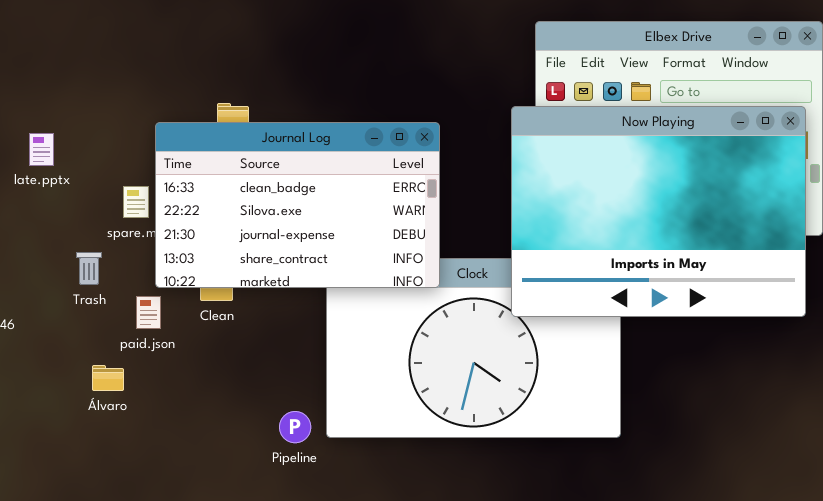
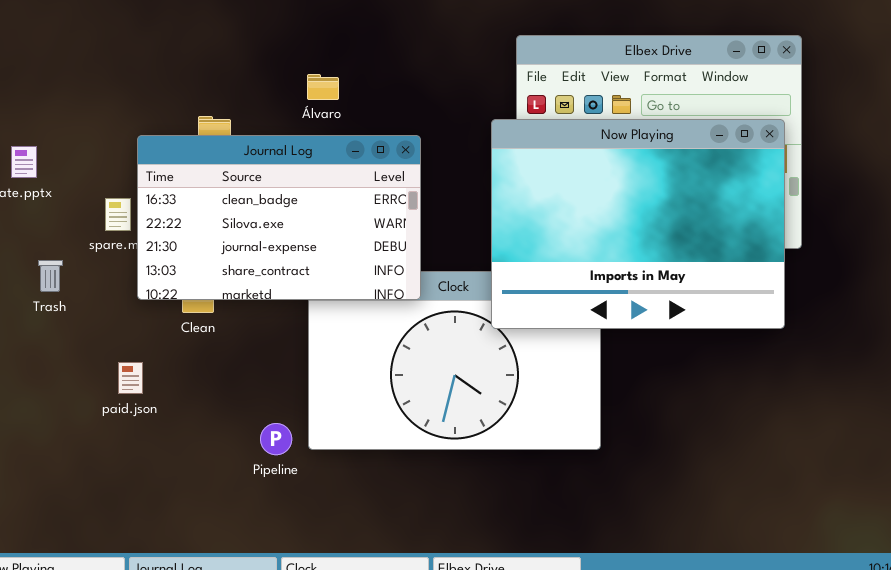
Trash: [76,252,102,285] -> [38,260,63,292], moved
paid.json: [136,296,161,329] -> [118,362,143,394], moved
Álvaro: [92,365,124,391] -> [307,74,339,100], moved

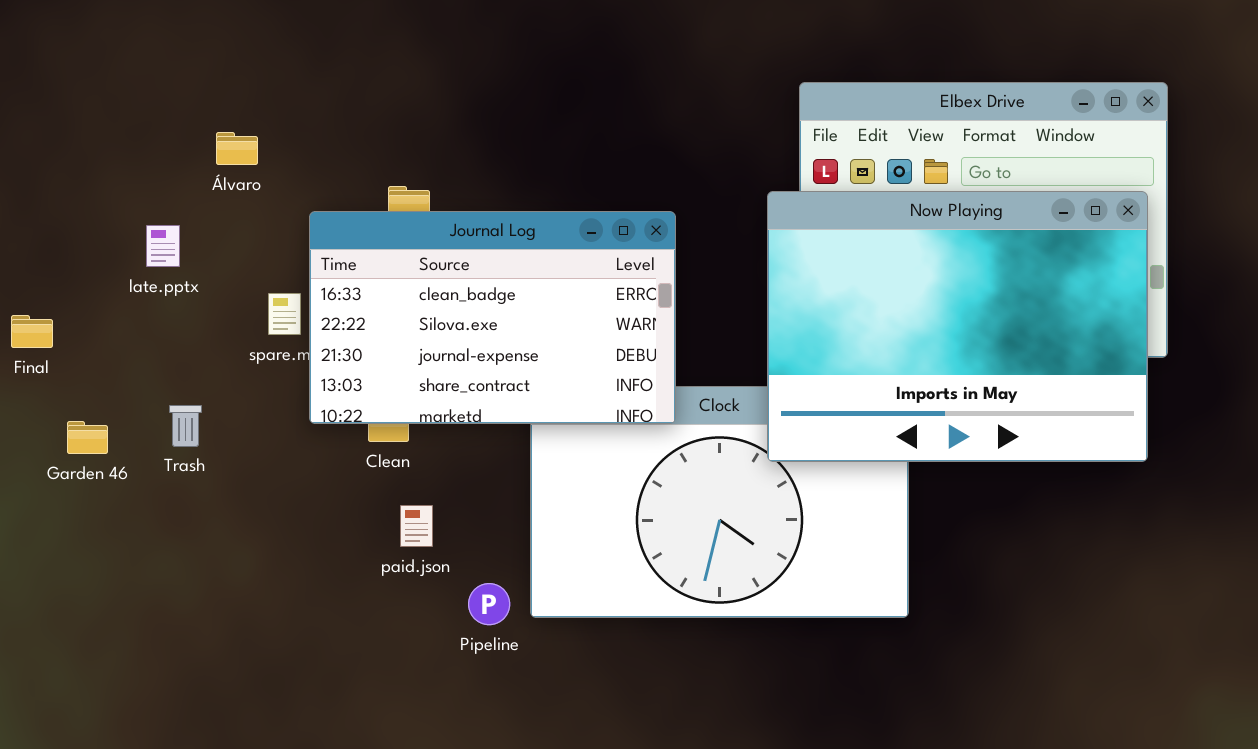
Álvaro: [307,74,339,100] -> [216,132,258,165], moved
Trash: [38,260,63,292] -> [169,405,202,447], moved
paid.json: [118,362,143,394] -> [400,505,433,547], moved

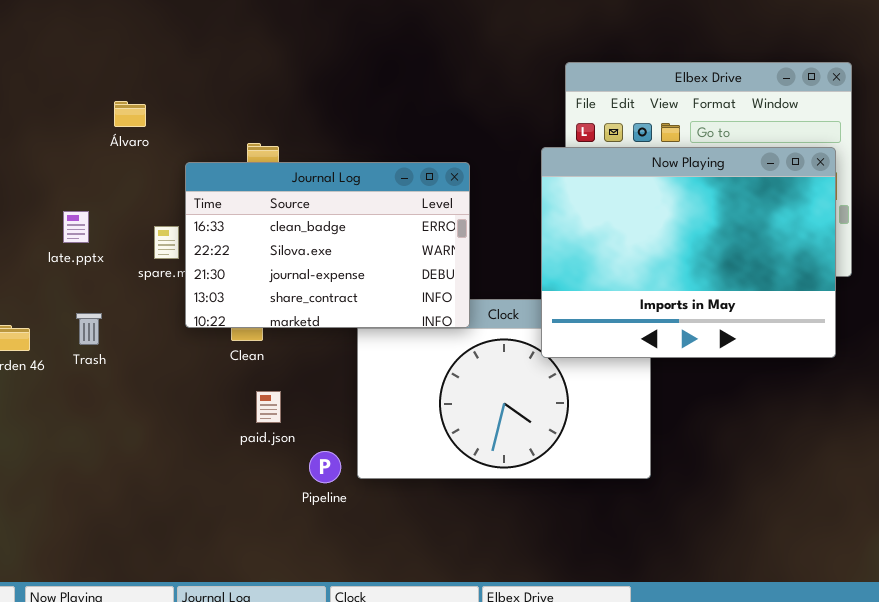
late.pptx: [146,225,180,267] -> [63,211,89,243], moved

